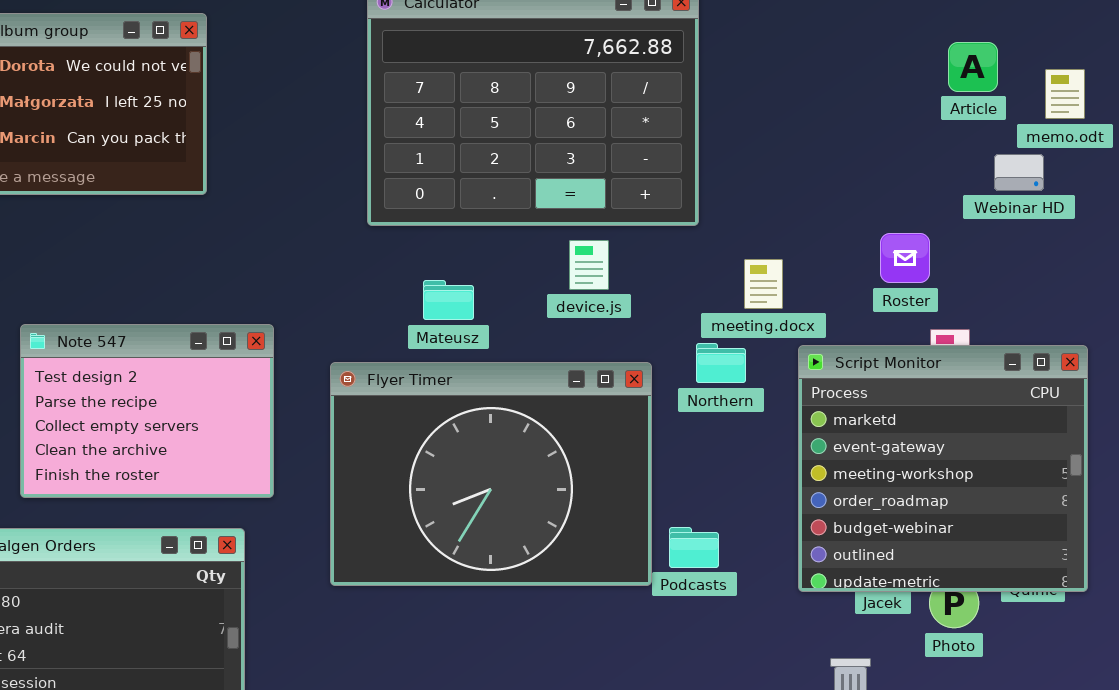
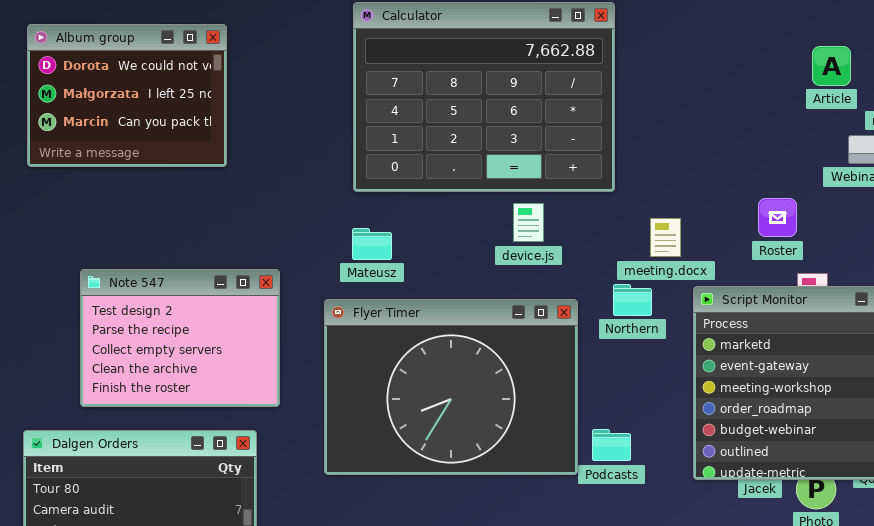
Mateusz: [423,280,474,320] -> [352,228,392,260], moved

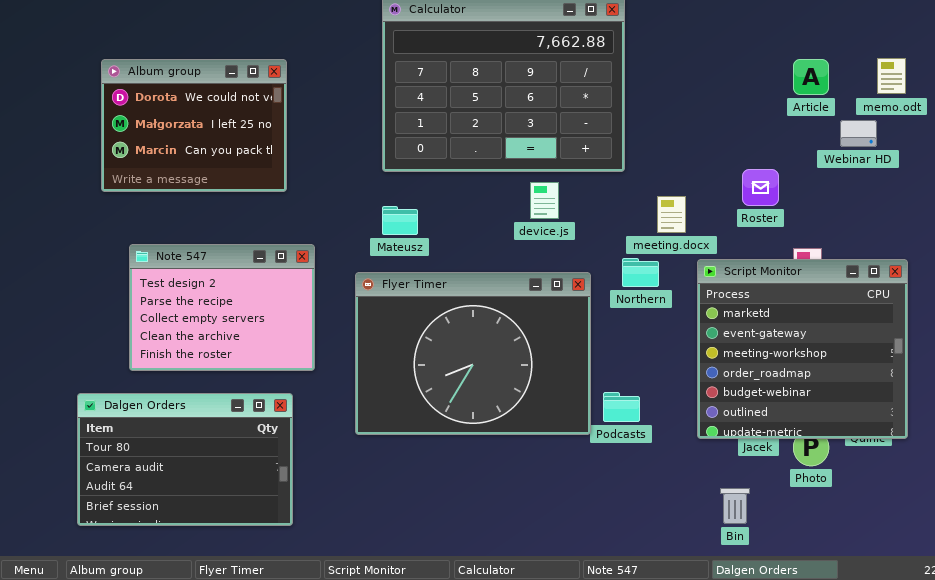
Album group: [27,24,227,167] -> [101,59,287,192], moved
Article: [812,46,851,86] -> [793,59,829,95], moved
Roster: [758,198,797,237] -> [742,169,779,206], moved

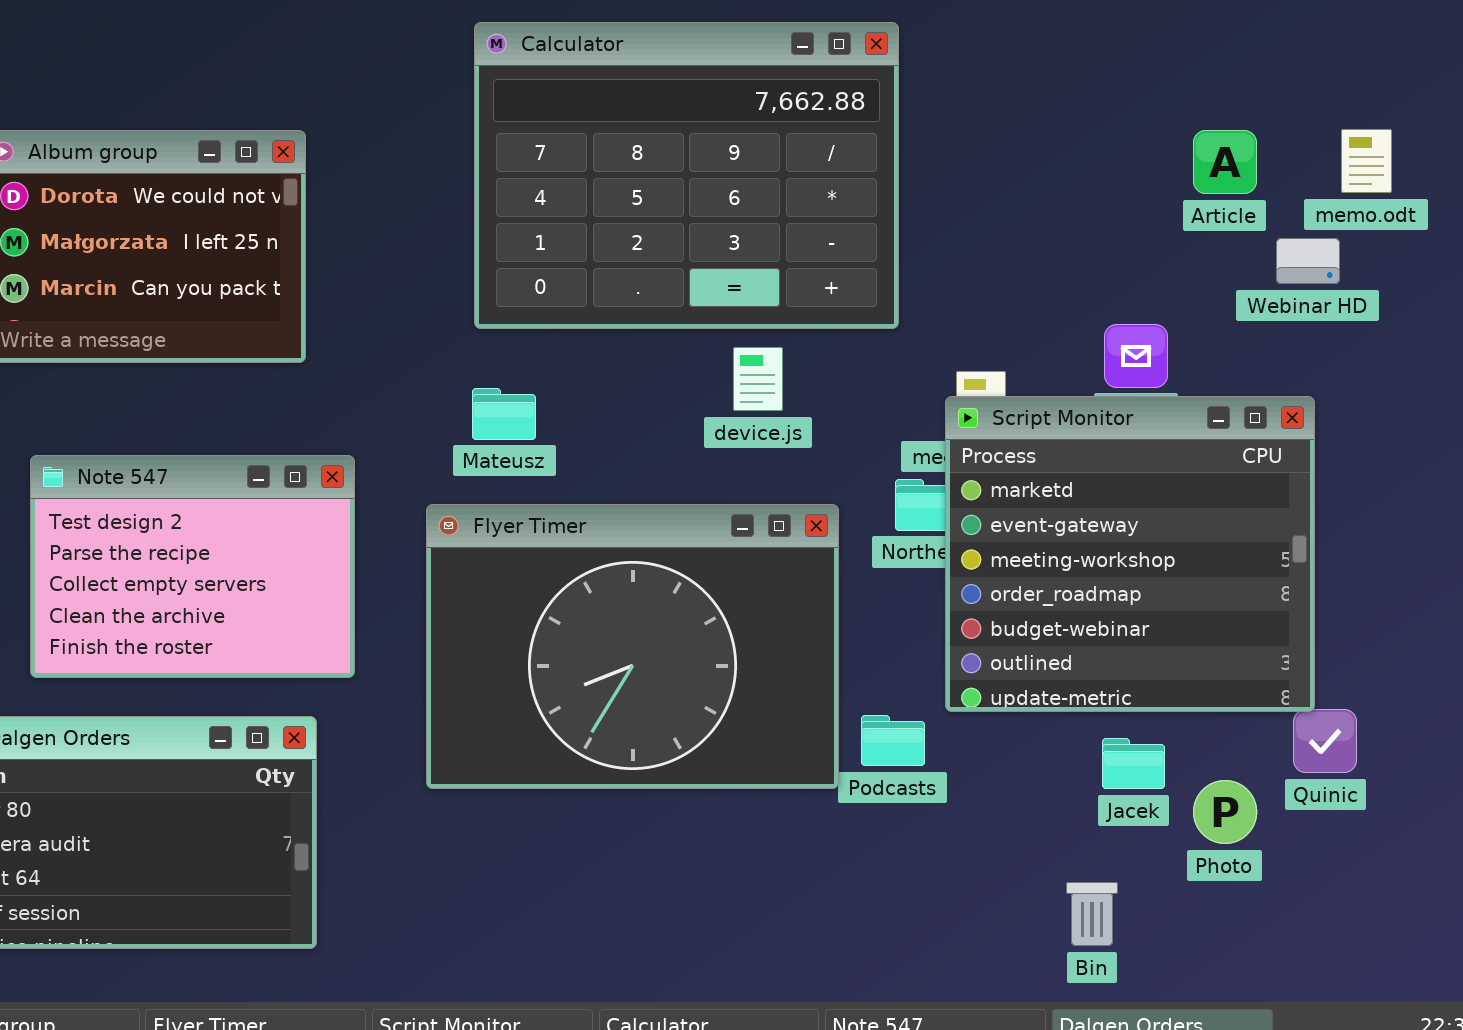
Script Monitor: [697,259,908,439] -> [945,396,1315,712], moved

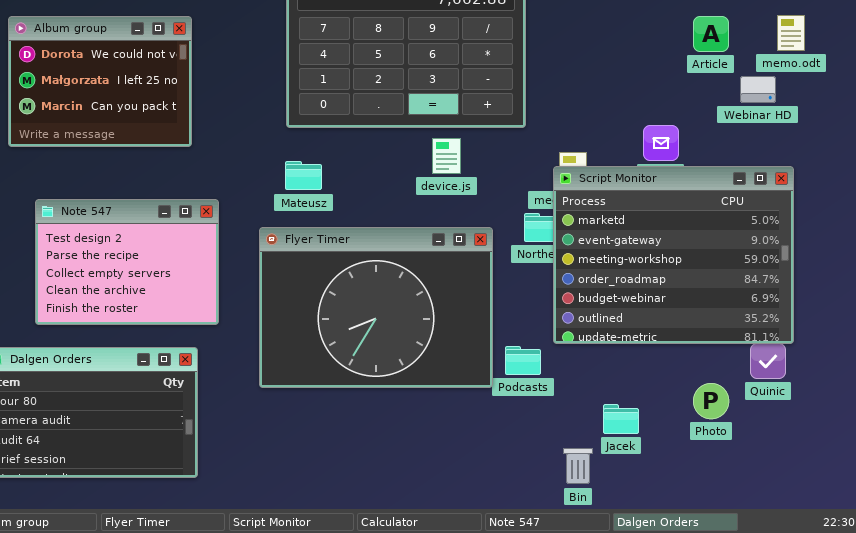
Script Monitor: [945,396,1315,712] -> [553,166,794,344], resized
Jacek: [1102,738,1165,789] -> [603,404,639,434], moved
Bin: [1066,882,1118,946] -> [563,448,593,484], moved

